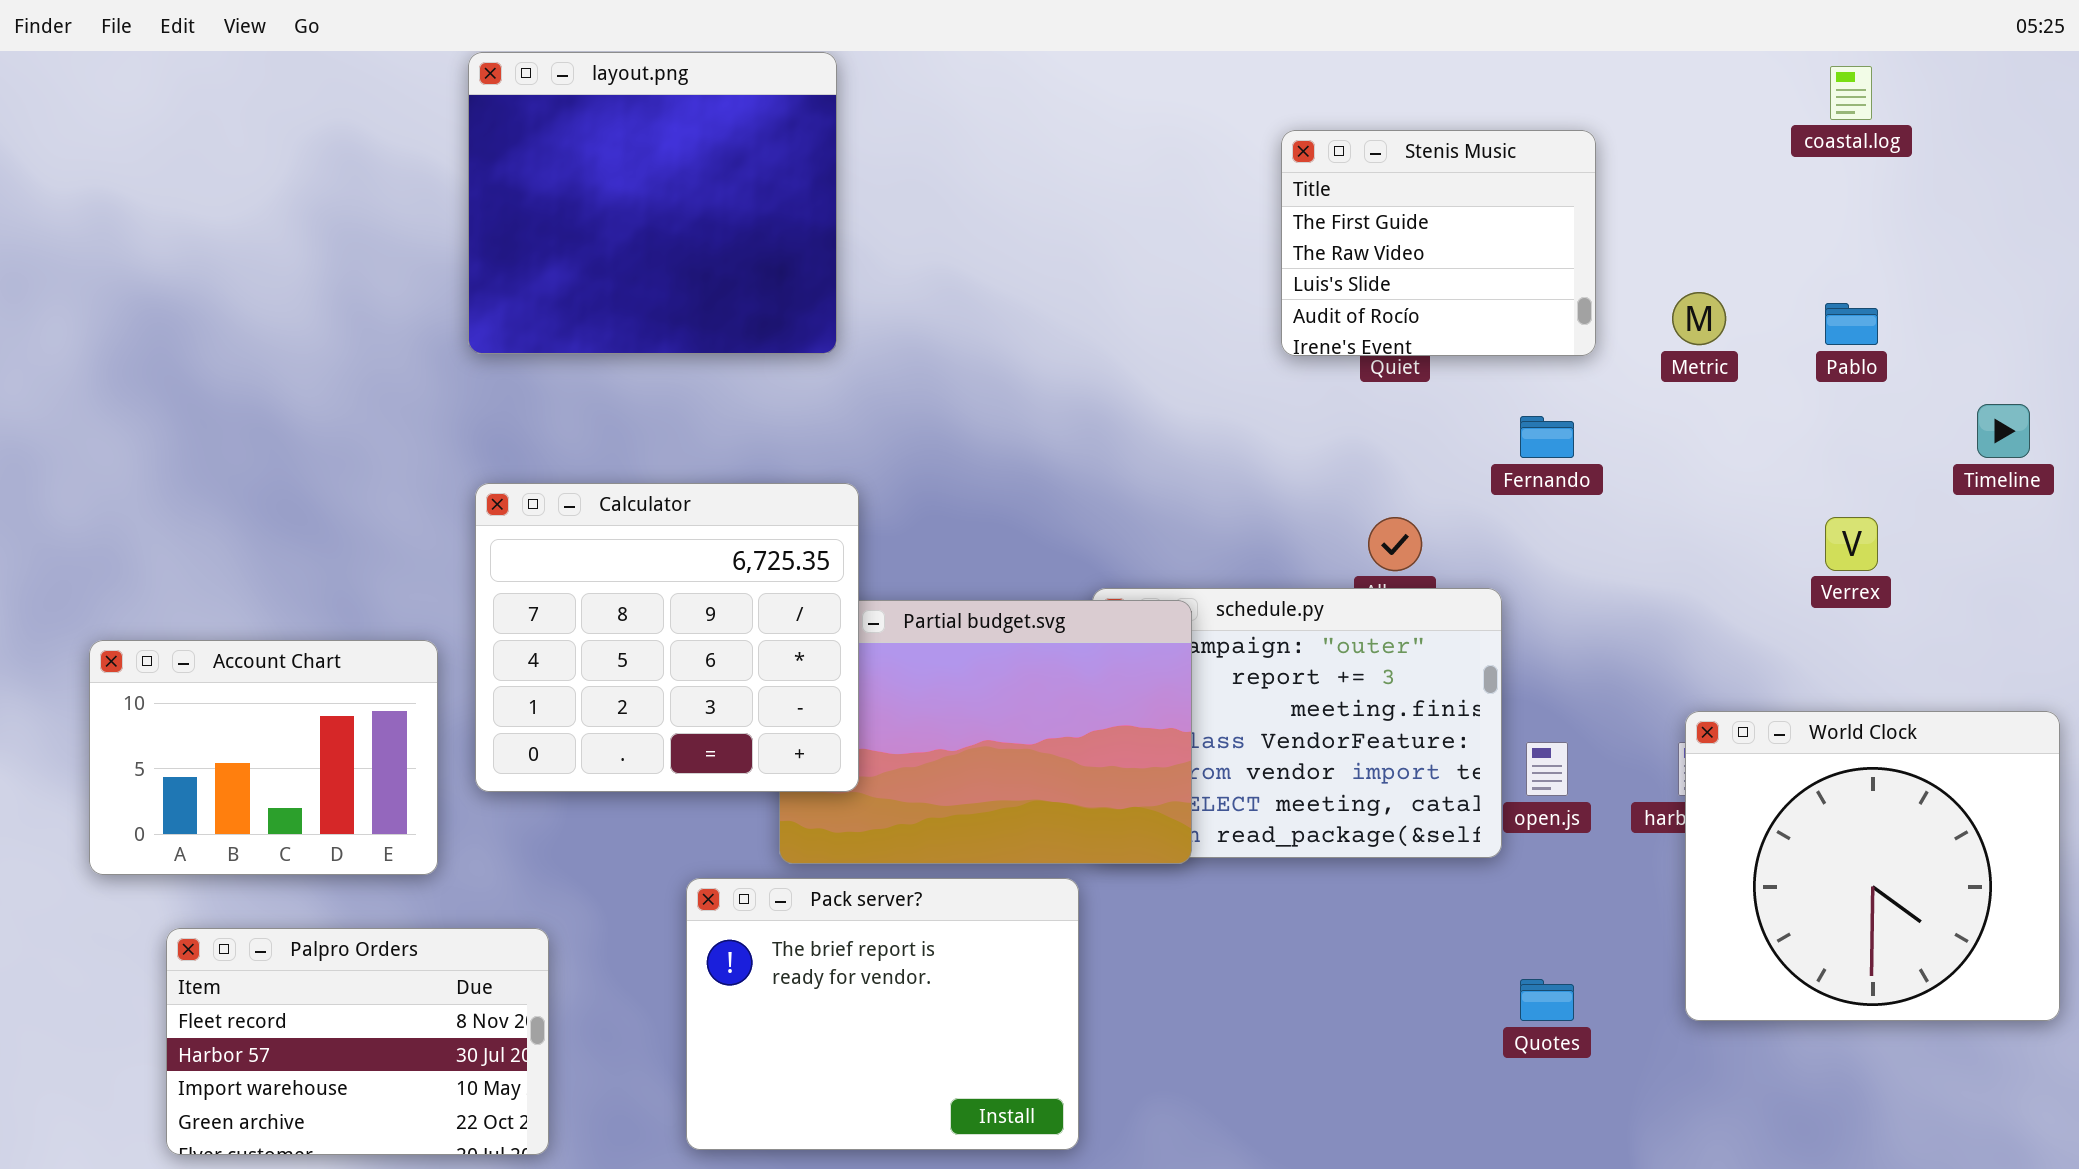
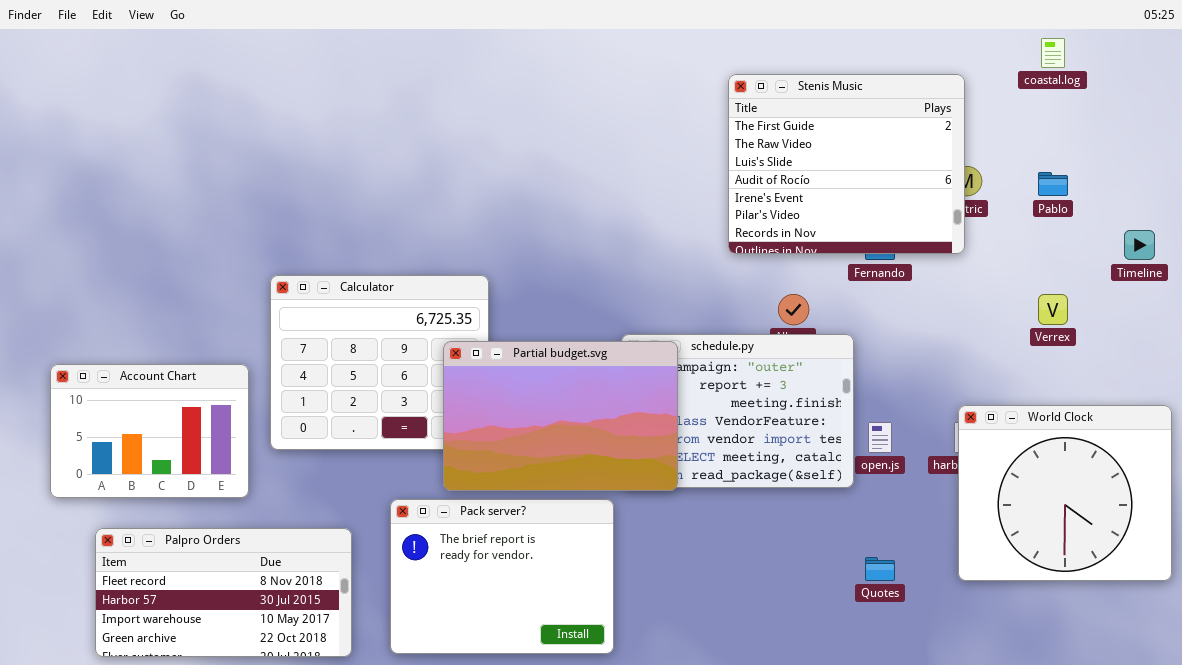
layout.png: [468,52,837,354] -> none, closed
Stenis Music: [1281,130,1596,356] -> [728,74,965,254], resized
Partial budget.svg: [779,600,1192,864] -> [443,341,678,491], raised
Palpro Orders: [166,928,549,1155] -> [95,528,352,657], resized

